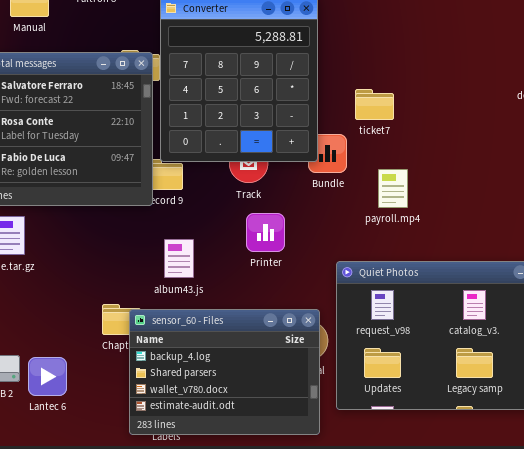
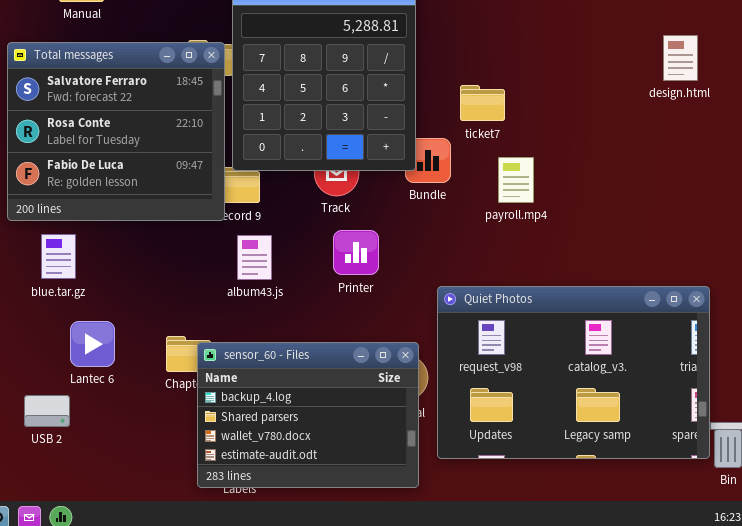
payroll.mp4: [378,169,408,208] -> [498,157,534,203], moved
album43.js: [164,239,194,278] -> [237,235,272,280], moved
Lantec 6: [28,357,67,396] -> [70,321,115,367], moved

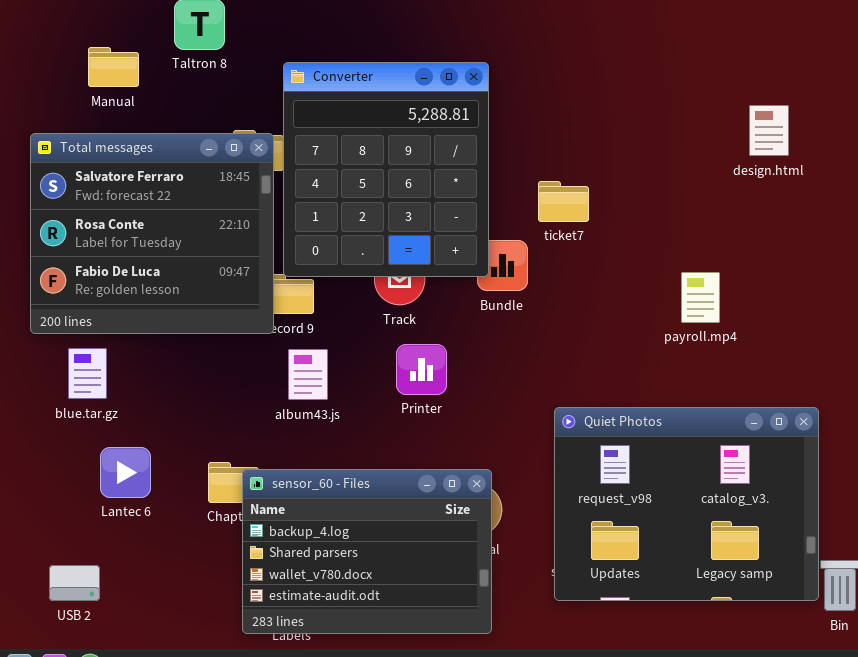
design.html: [663,35,698,81] -> [749,105,789,156], moved
payroll.mp4: [498,157,534,203] -> [681,272,720,323], moved
Quiet Photos: [437,286,710,459] -> [554,407,819,601], resized
USB 2: [24,395,70,427] -> [49,565,100,601], moved

